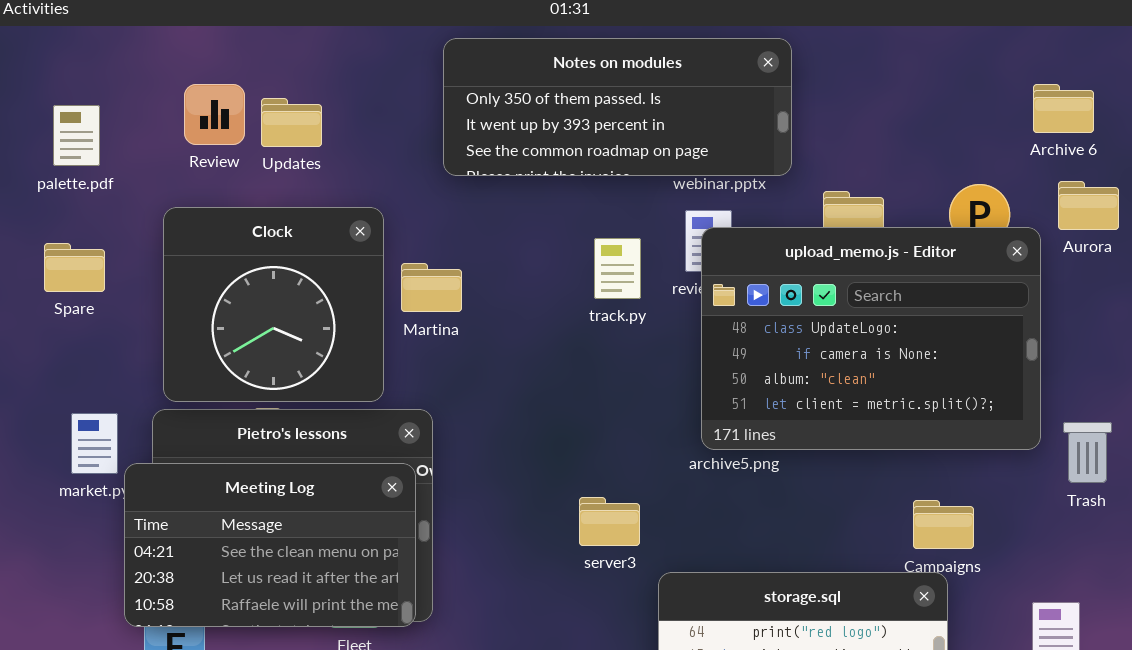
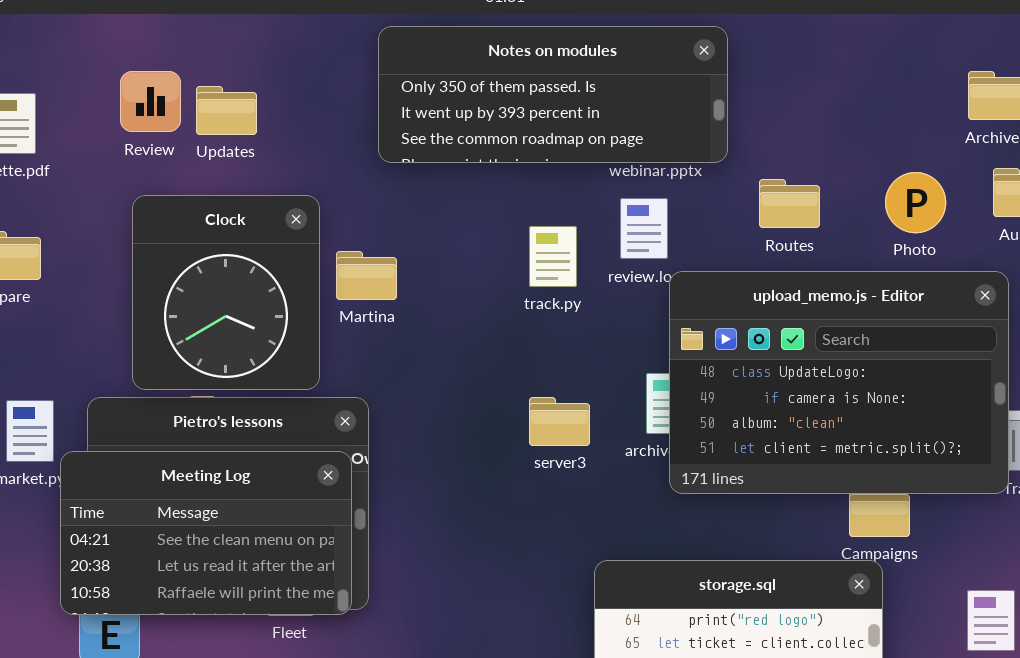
Clock: [163,207,384,402] -> [132,195,320,390], resized
upload_memo.js - Editor: [701,227,1041,450] -> [669,271,1009,494], moved
server3: [579,497,640,546] -> [529,397,590,446], moved

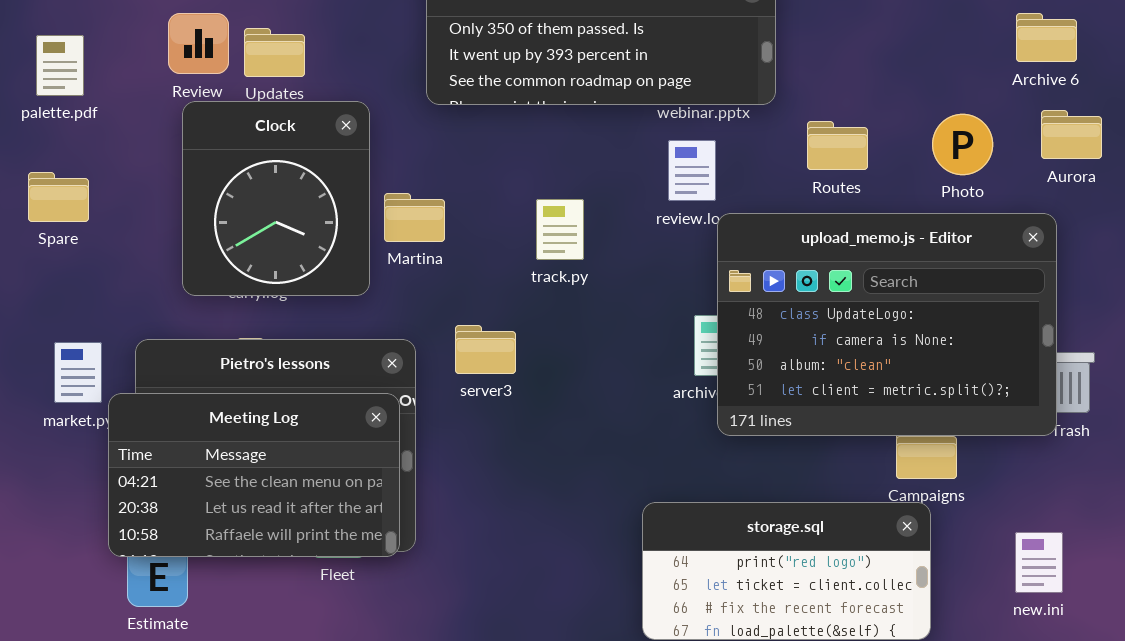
Clock: [132,195,320,390] -> [182,101,370,296], moved
track.py: [529,226,577,287] -> [536,199,584,260], moved
server3: [529,397,590,446] -> [455,325,516,374], moved

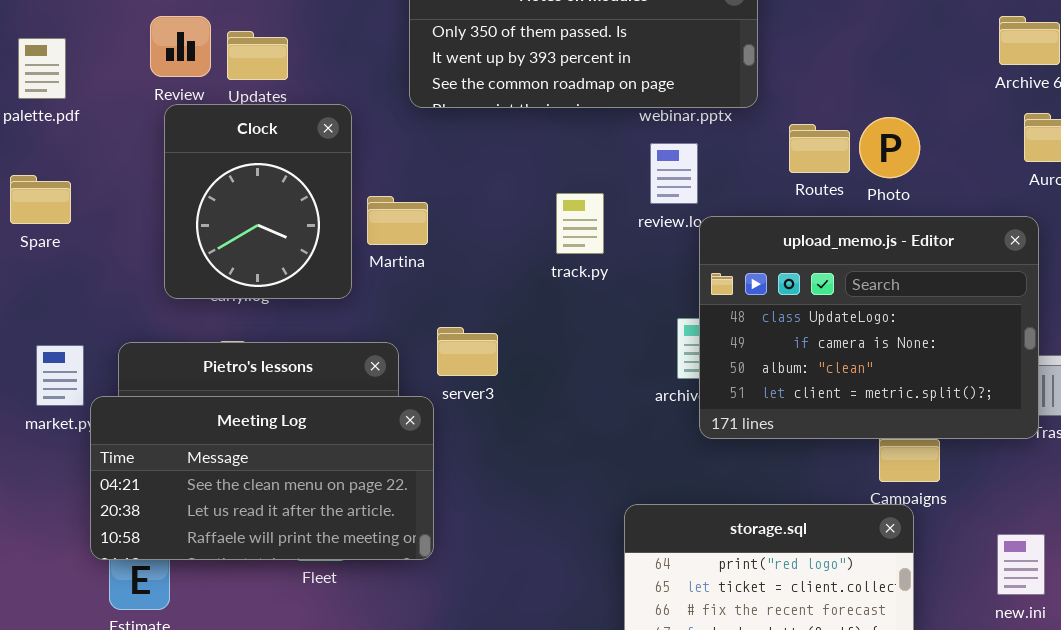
Photo: [932,114,993,175] -> [859,117,920,178], moved
track.py: [536,199,584,260] -> [556,193,604,254], moved
Meeting Log: [108,393,400,557] -> [90,396,434,560], resized

